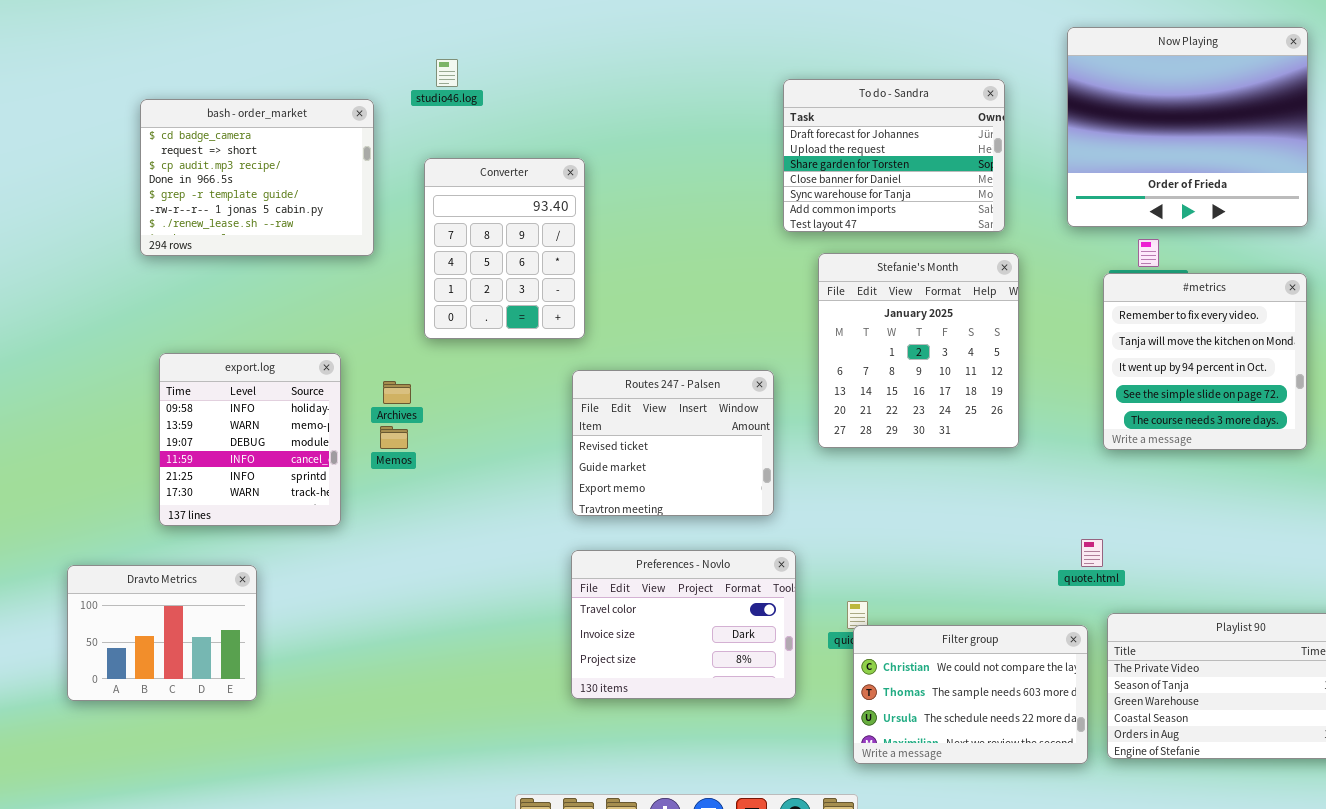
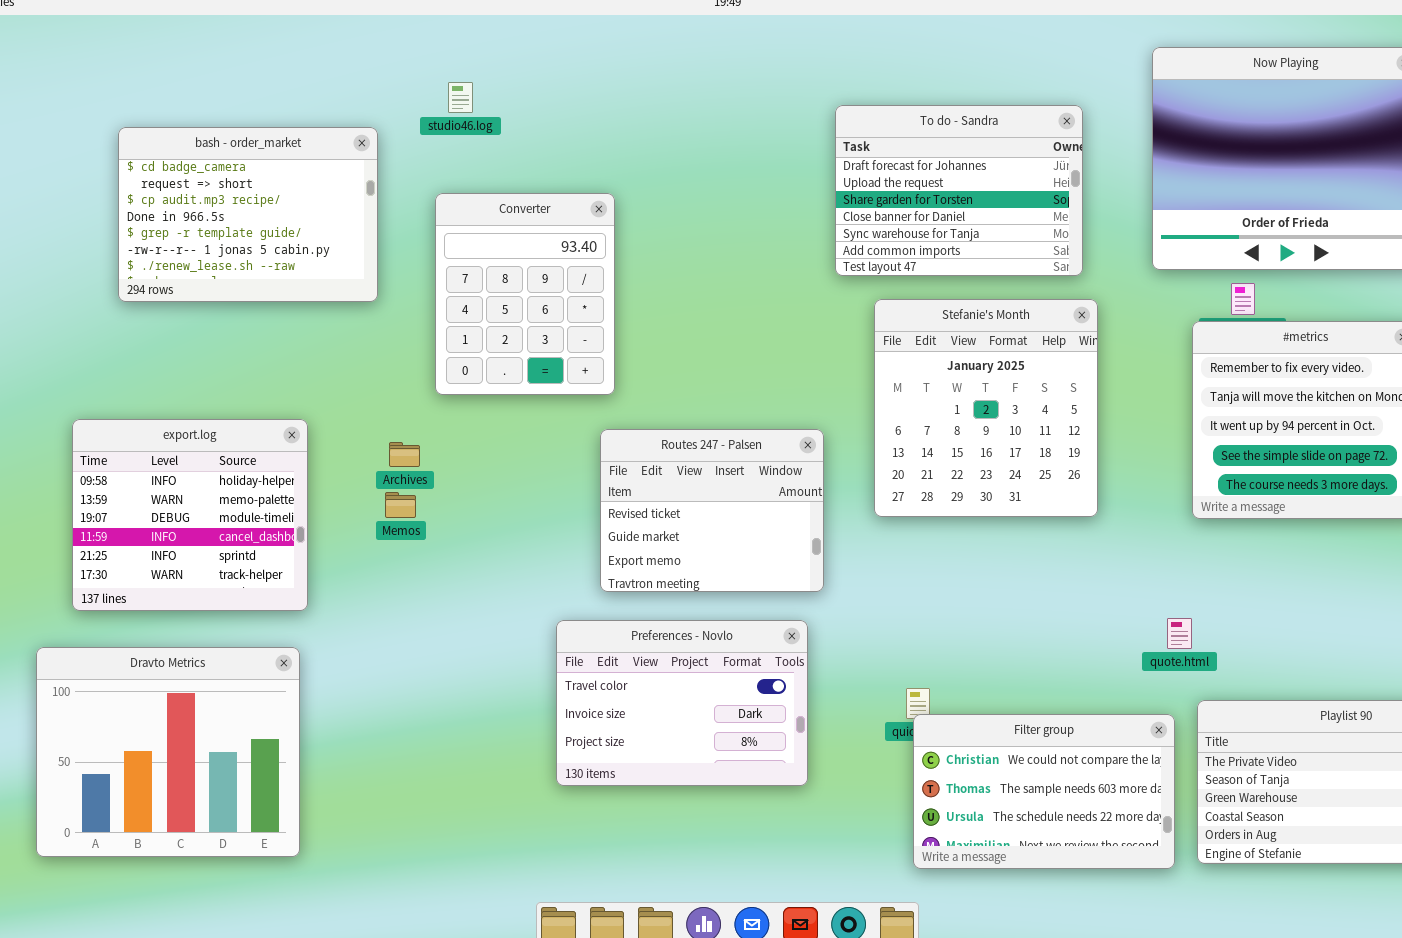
export.log: [159,353,341,526] -> [72,419,308,611], moved, resized
Preferences - Novlo: [571,550,796,699] -> [556,620,808,786], moved
Dravto Metrics: [67,565,257,701] -> [36,647,300,857], resized

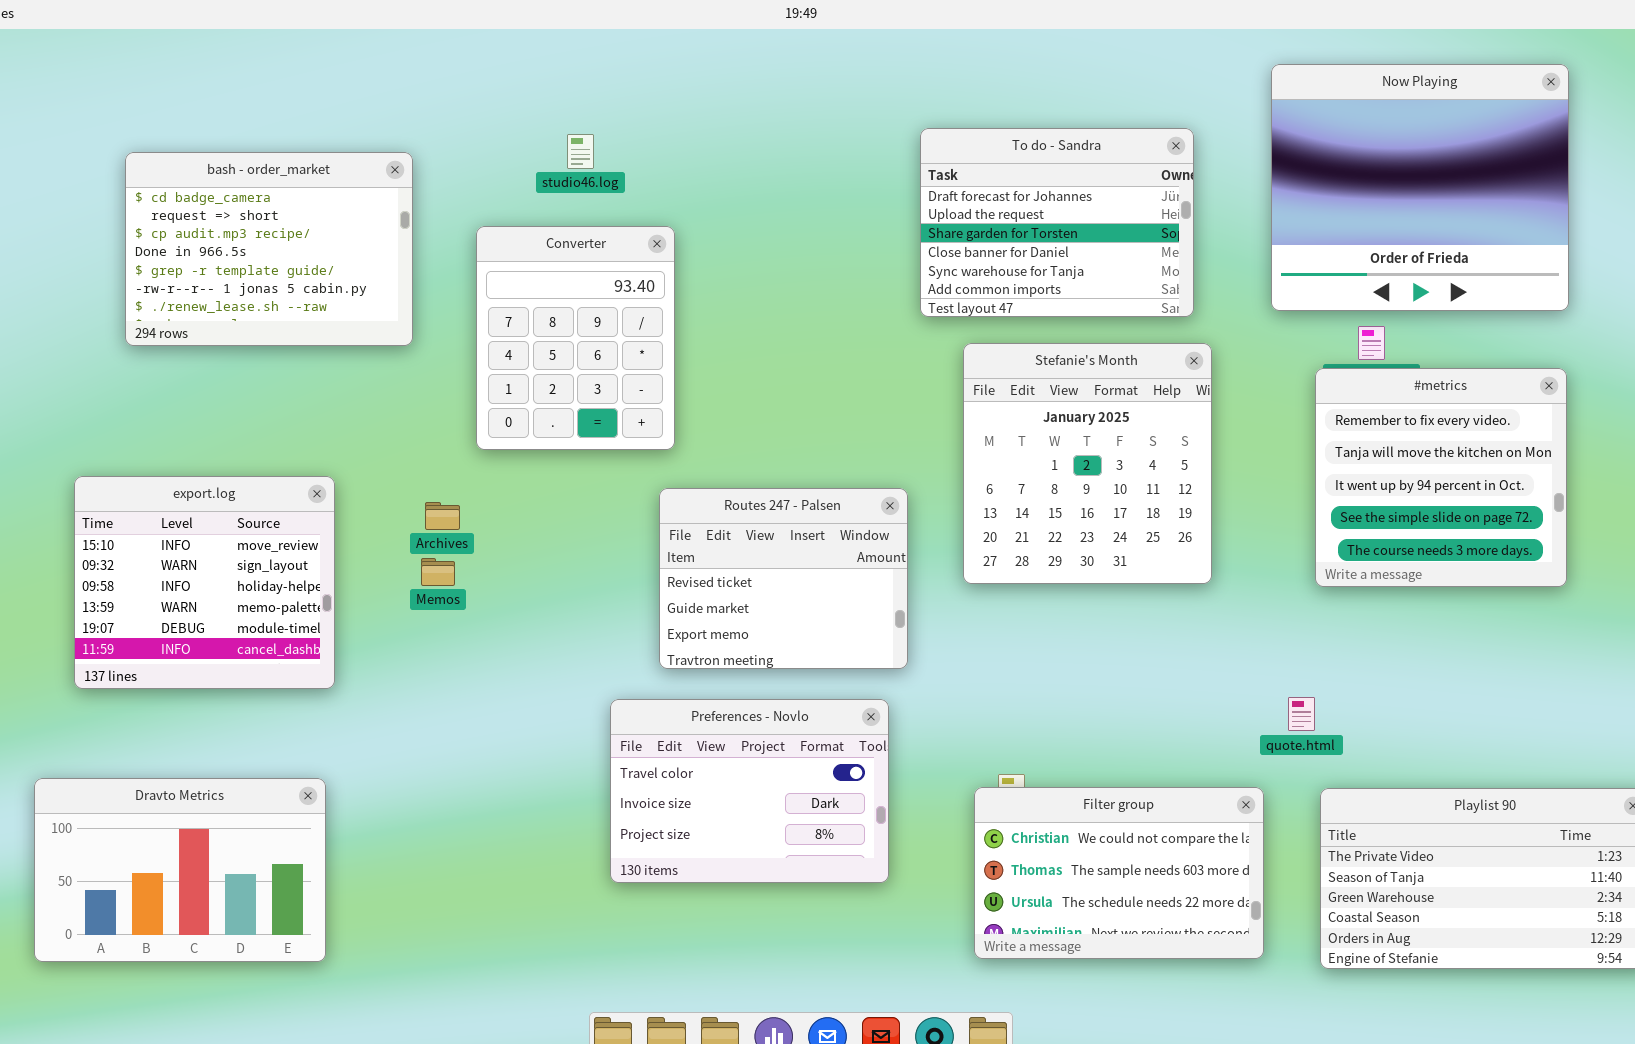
studio46.log: [448,82,473,113] -> [567,134,594,169], moved
export.log: [72,419,308,611] -> [74,476,335,689], scrolled up 2 rows
Dravto Metrics: [36,647,300,857] -> [34,778,326,962], resized
Filter group: [913,714,1175,869] -> [974,787,1264,959], moved

